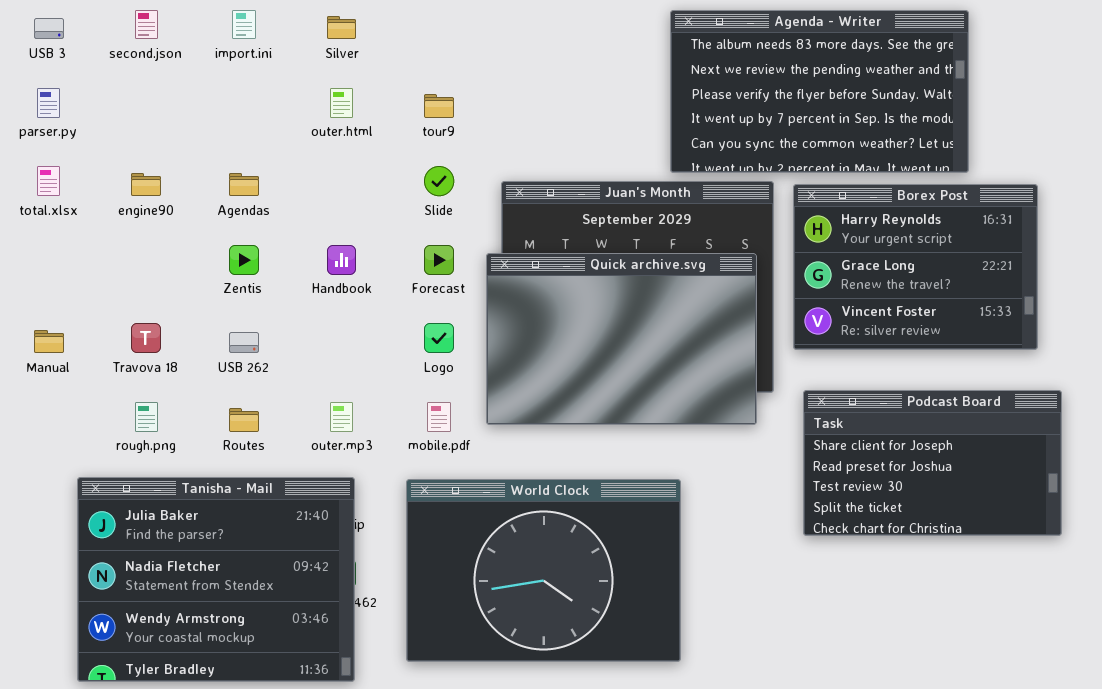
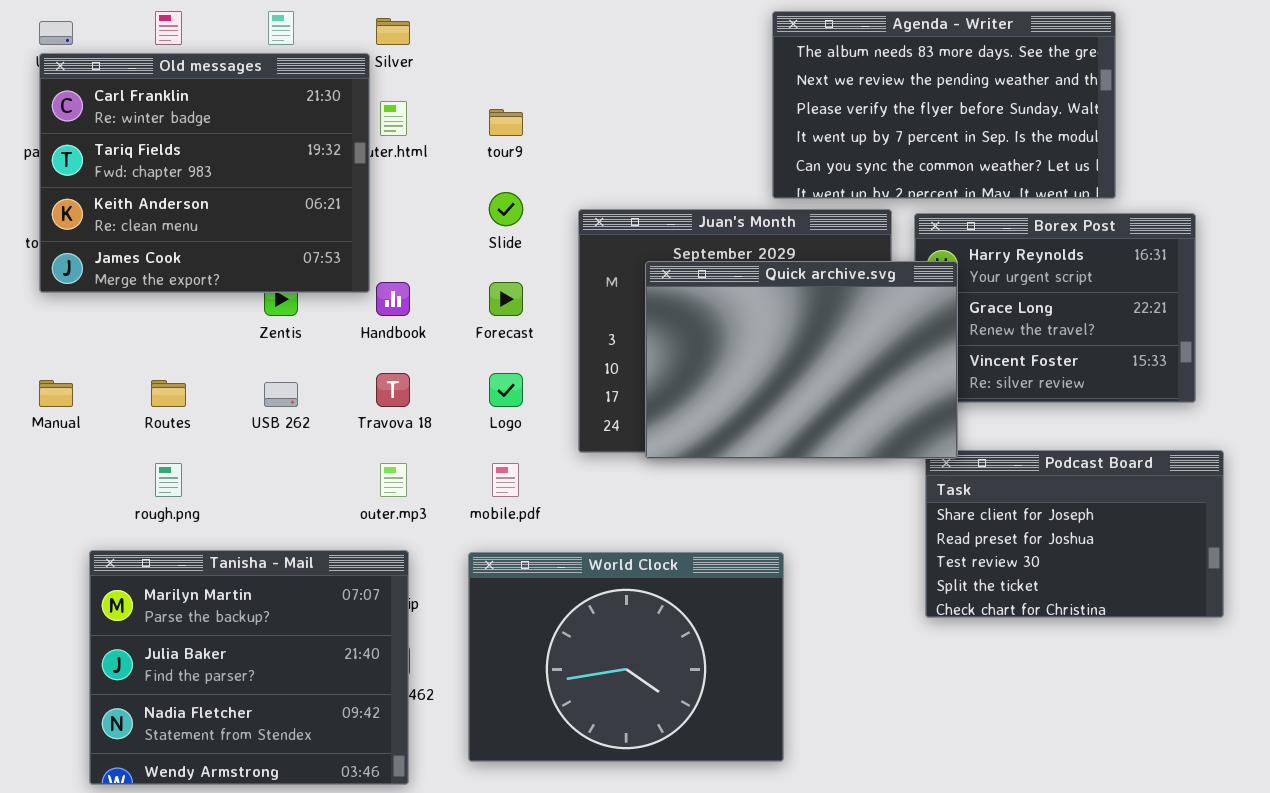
Old messages: none -> [39,53,370,293], opened
Quick archive.svg: [486,253,757,425] -> [645,261,958,459], moved
Travova 18: [131,323,161,353] -> [376,373,410,407], moved
Routes: [229,408,259,432] -> [151,380,186,407], moved
Tanisha - Mail: [77,477,355,682] -> [89,550,409,785], scrolled up 1 row

